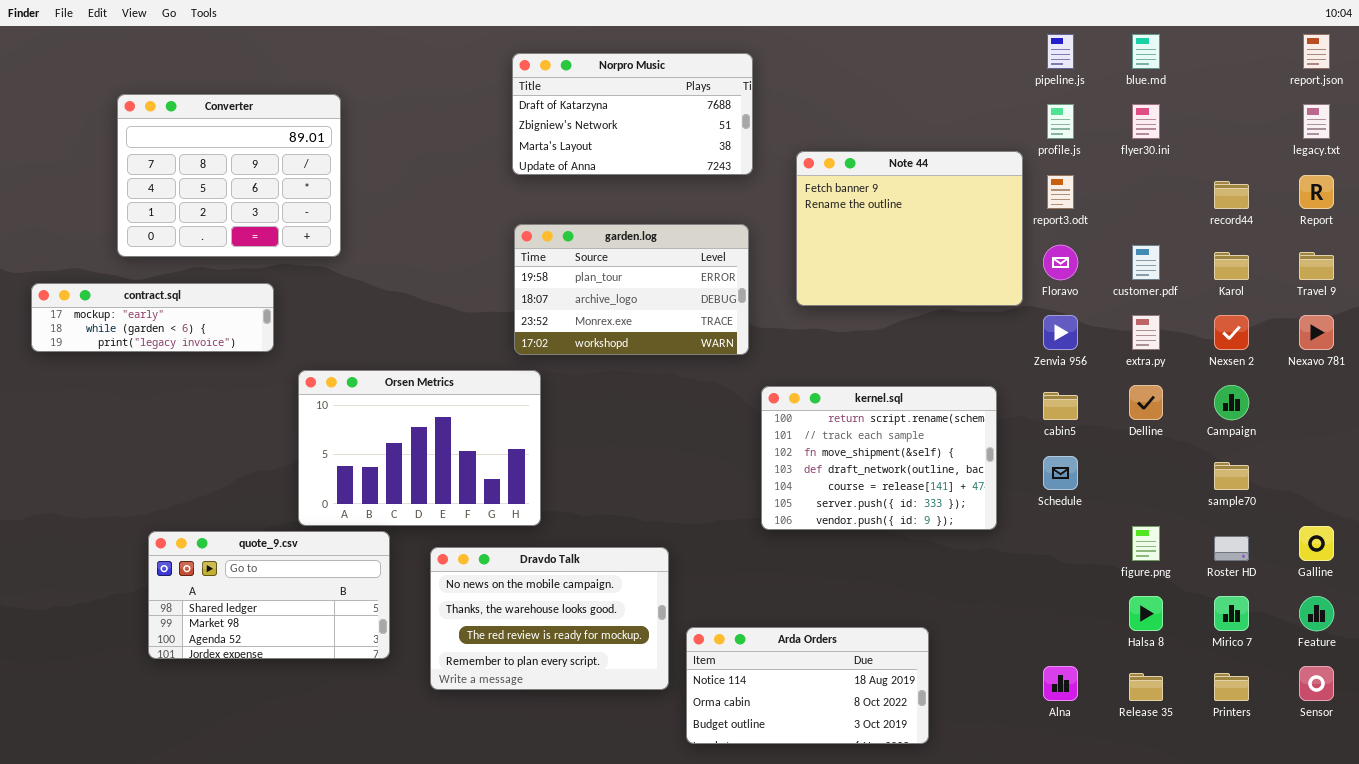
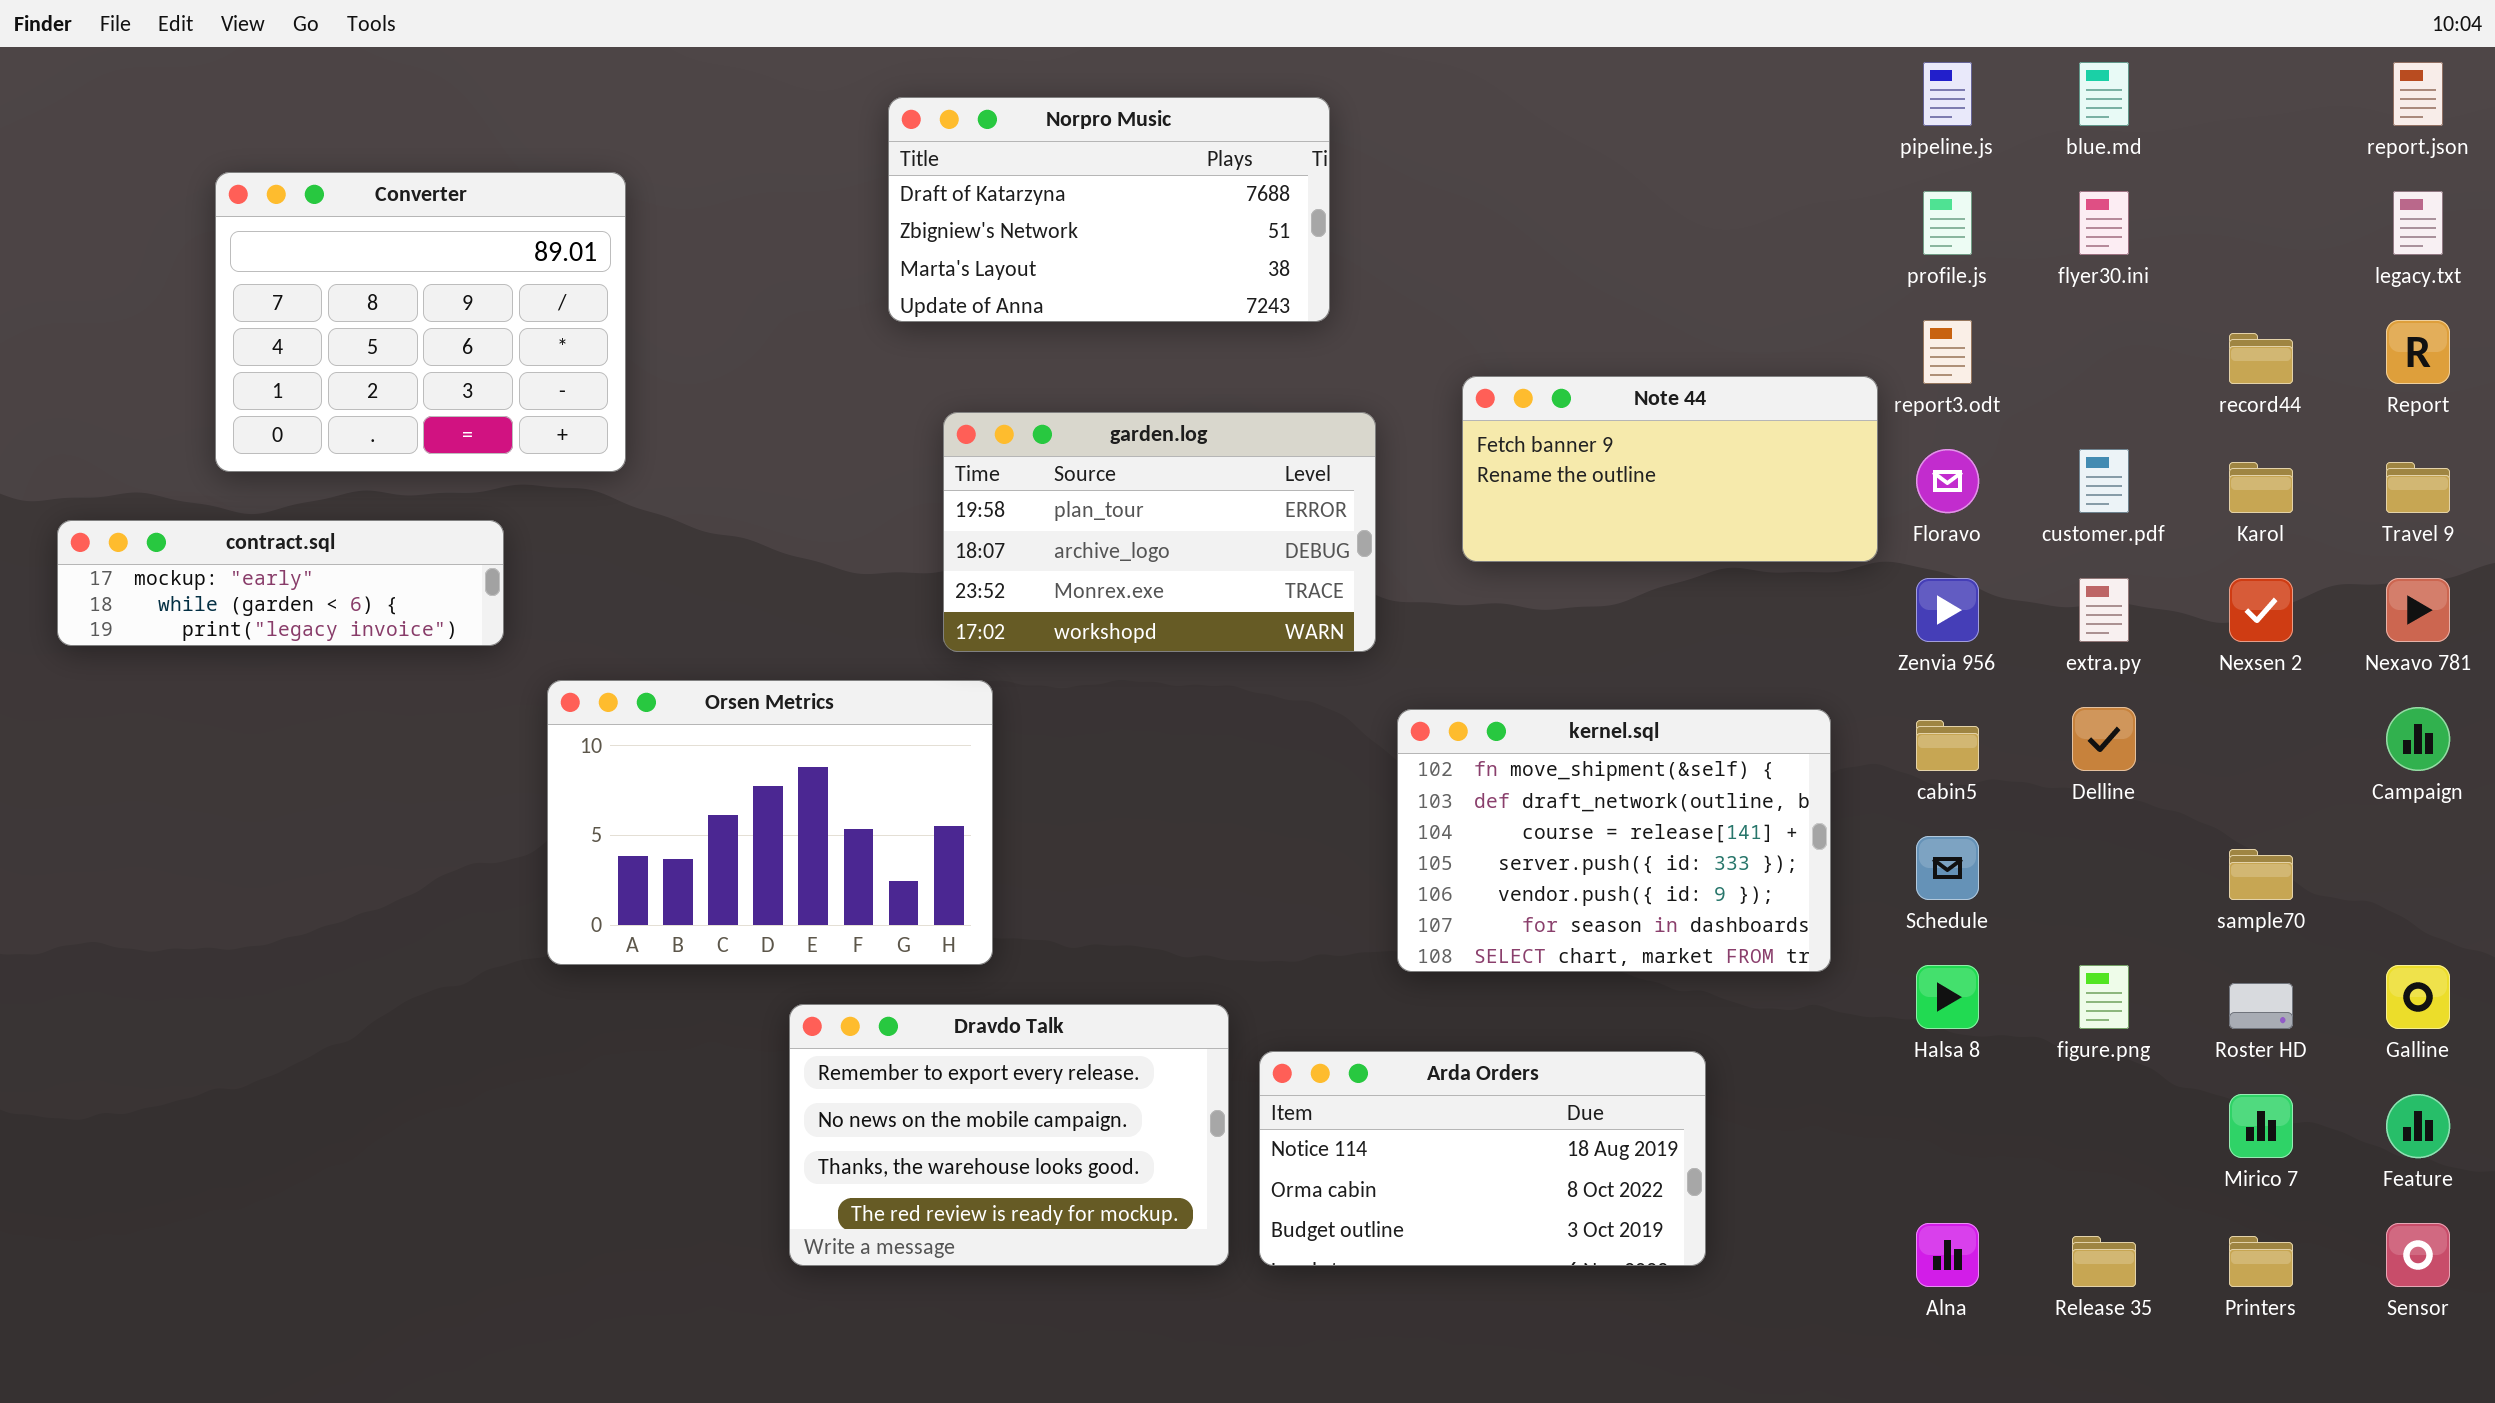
Norpro Music: [512,53,753,175] -> [888,97,1330,322], moved
Note 44: [796,151,1023,306] -> [1462,376,1878,562], resized
Campaign: [1214,385,1249,420] -> [2386,707,2450,771], moved
kernel.sql: [761,386,997,530] -> [1397,709,1831,972], scrolled down 2 rows
quote_9.csv: [148,531,390,659] -> none, closed
Dravdo Talk: [430,547,669,690] -> [789,1004,1229,1266], scrolled up 1 row
Halsa 8: [1129,596,1163,631] -> [1916,965,1979,1029], moved
Arda Orders: [686,627,929,744] -> [1259,1051,1706,1266], moved

